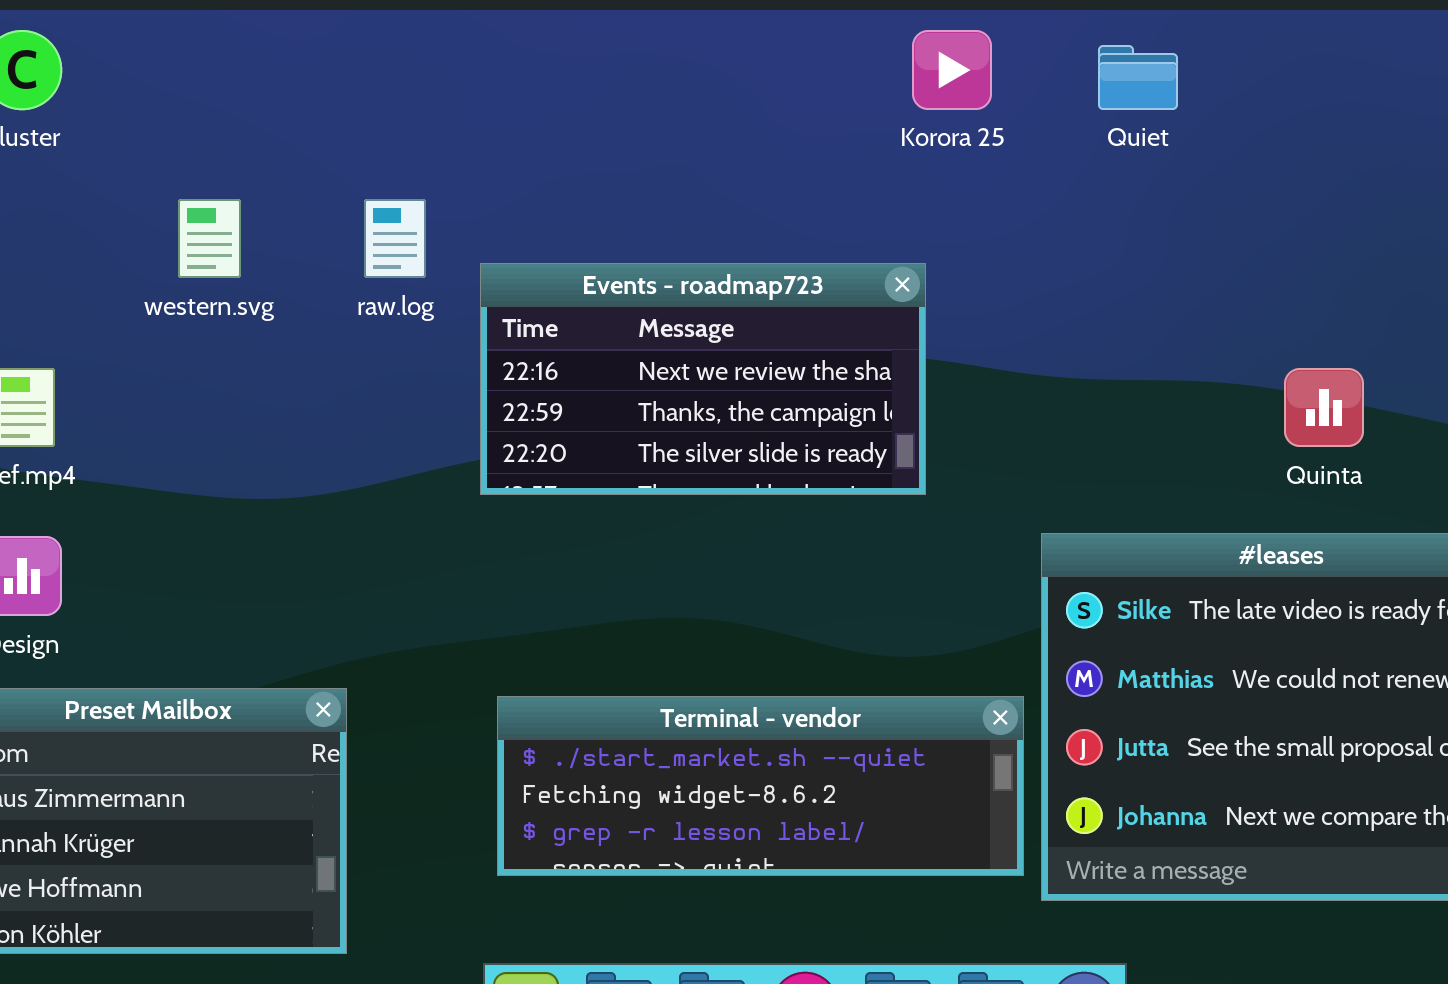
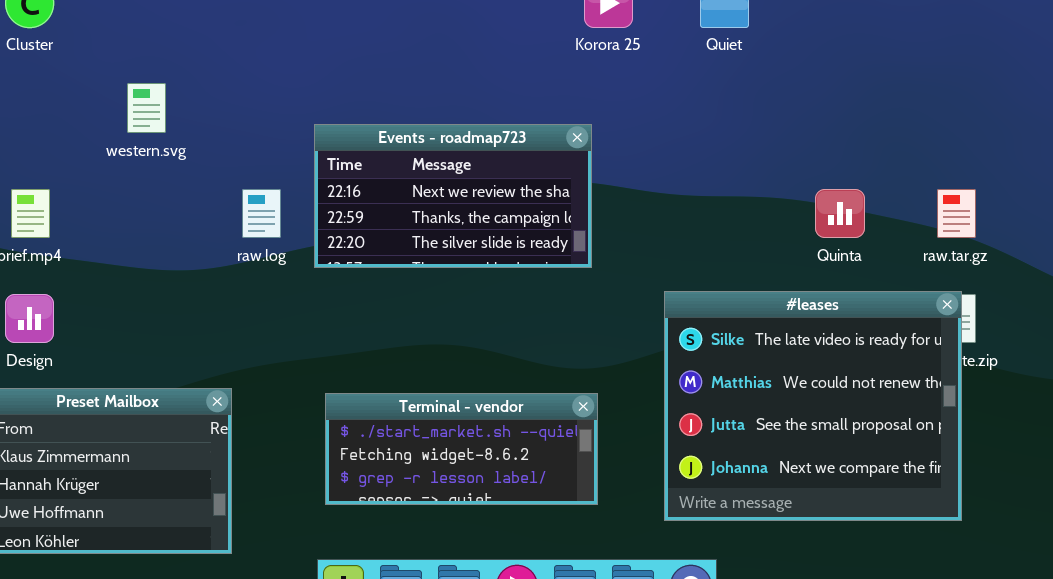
raw.log: [364,199,426,278] -> [242,189,281,238], moved
Terminal - vendor: [497,696,1024,876] -> [325,393,598,505], resized

